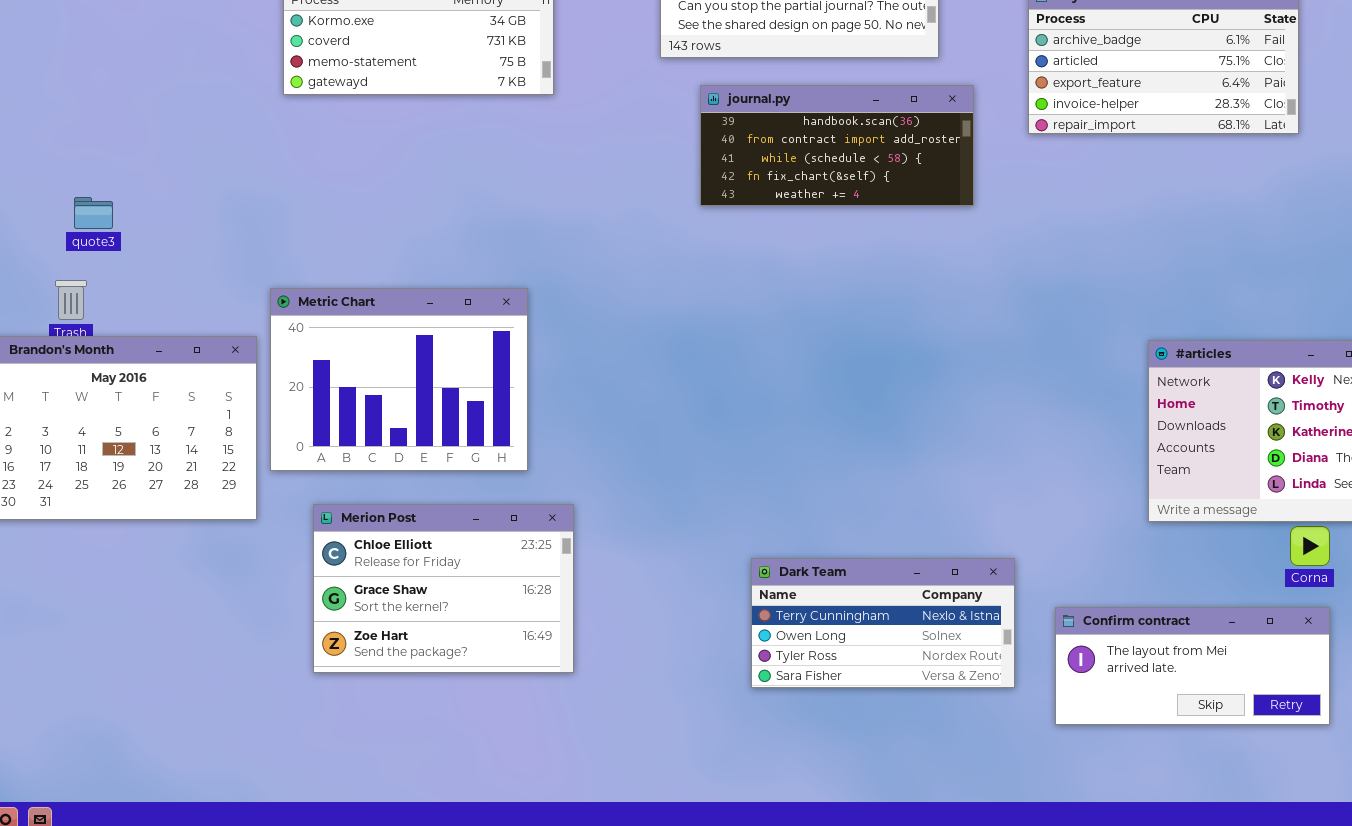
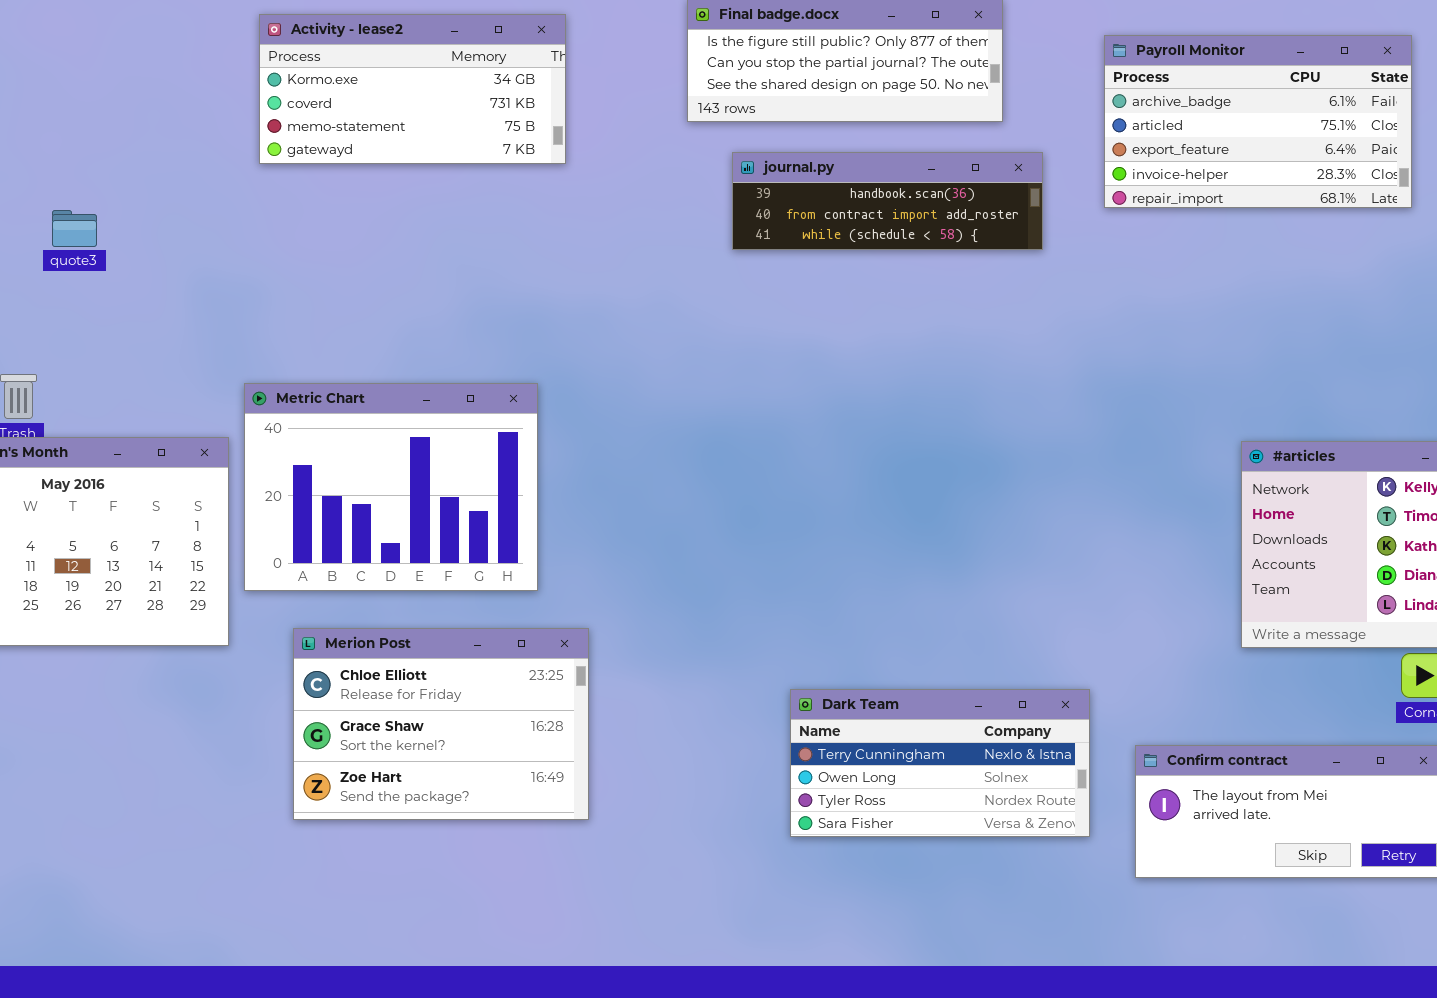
journal.py: [700,85,974,206] -> [732,152,1043,250], resized
quote3: [74,197,113,229] -> [52,210,97,247], moved

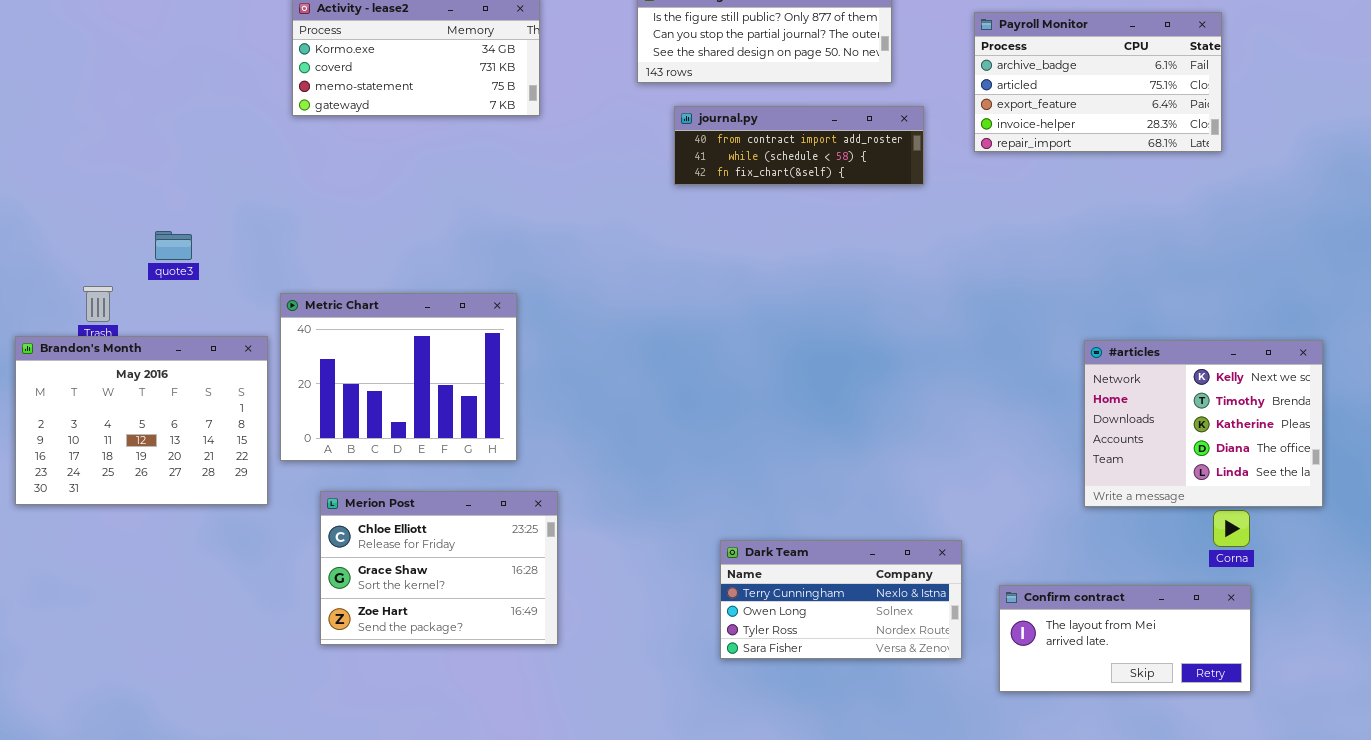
journal.py: [732,152,1043,250] -> [674,106,924,185], scrolled down 1 row
quote3: [52,210,97,247] -> [155,231,192,260], moved

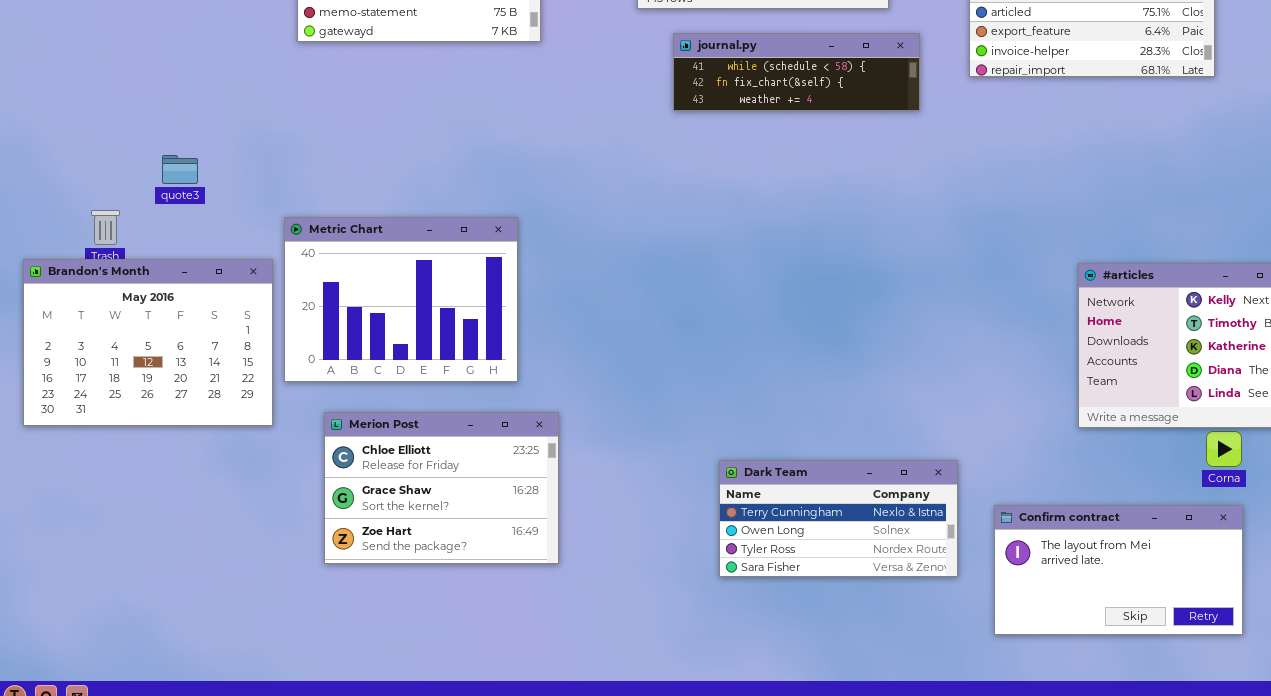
journal.py: [674,106,924,185] -> [673,33,920,111], scrolled down 1 row
Confirm contract: [999,585,1251,692] -> [994,505,1243,635], resized

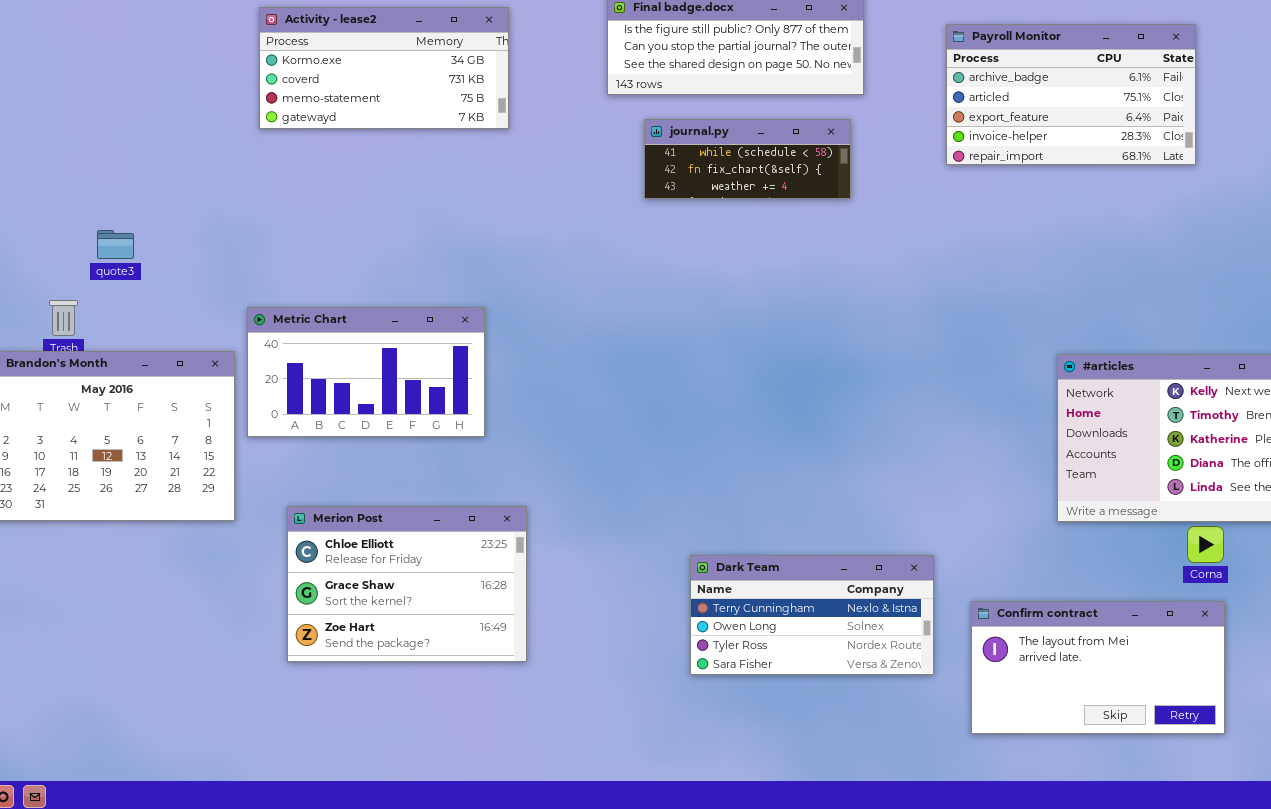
journal.py: [673,33,920,111] -> [644,119,851,199], resized
quote3: [162,155,198,184] -> [97,230,134,259], moved
Metric Chart: [284,217,518,382] -> [247,307,485,437], resized

